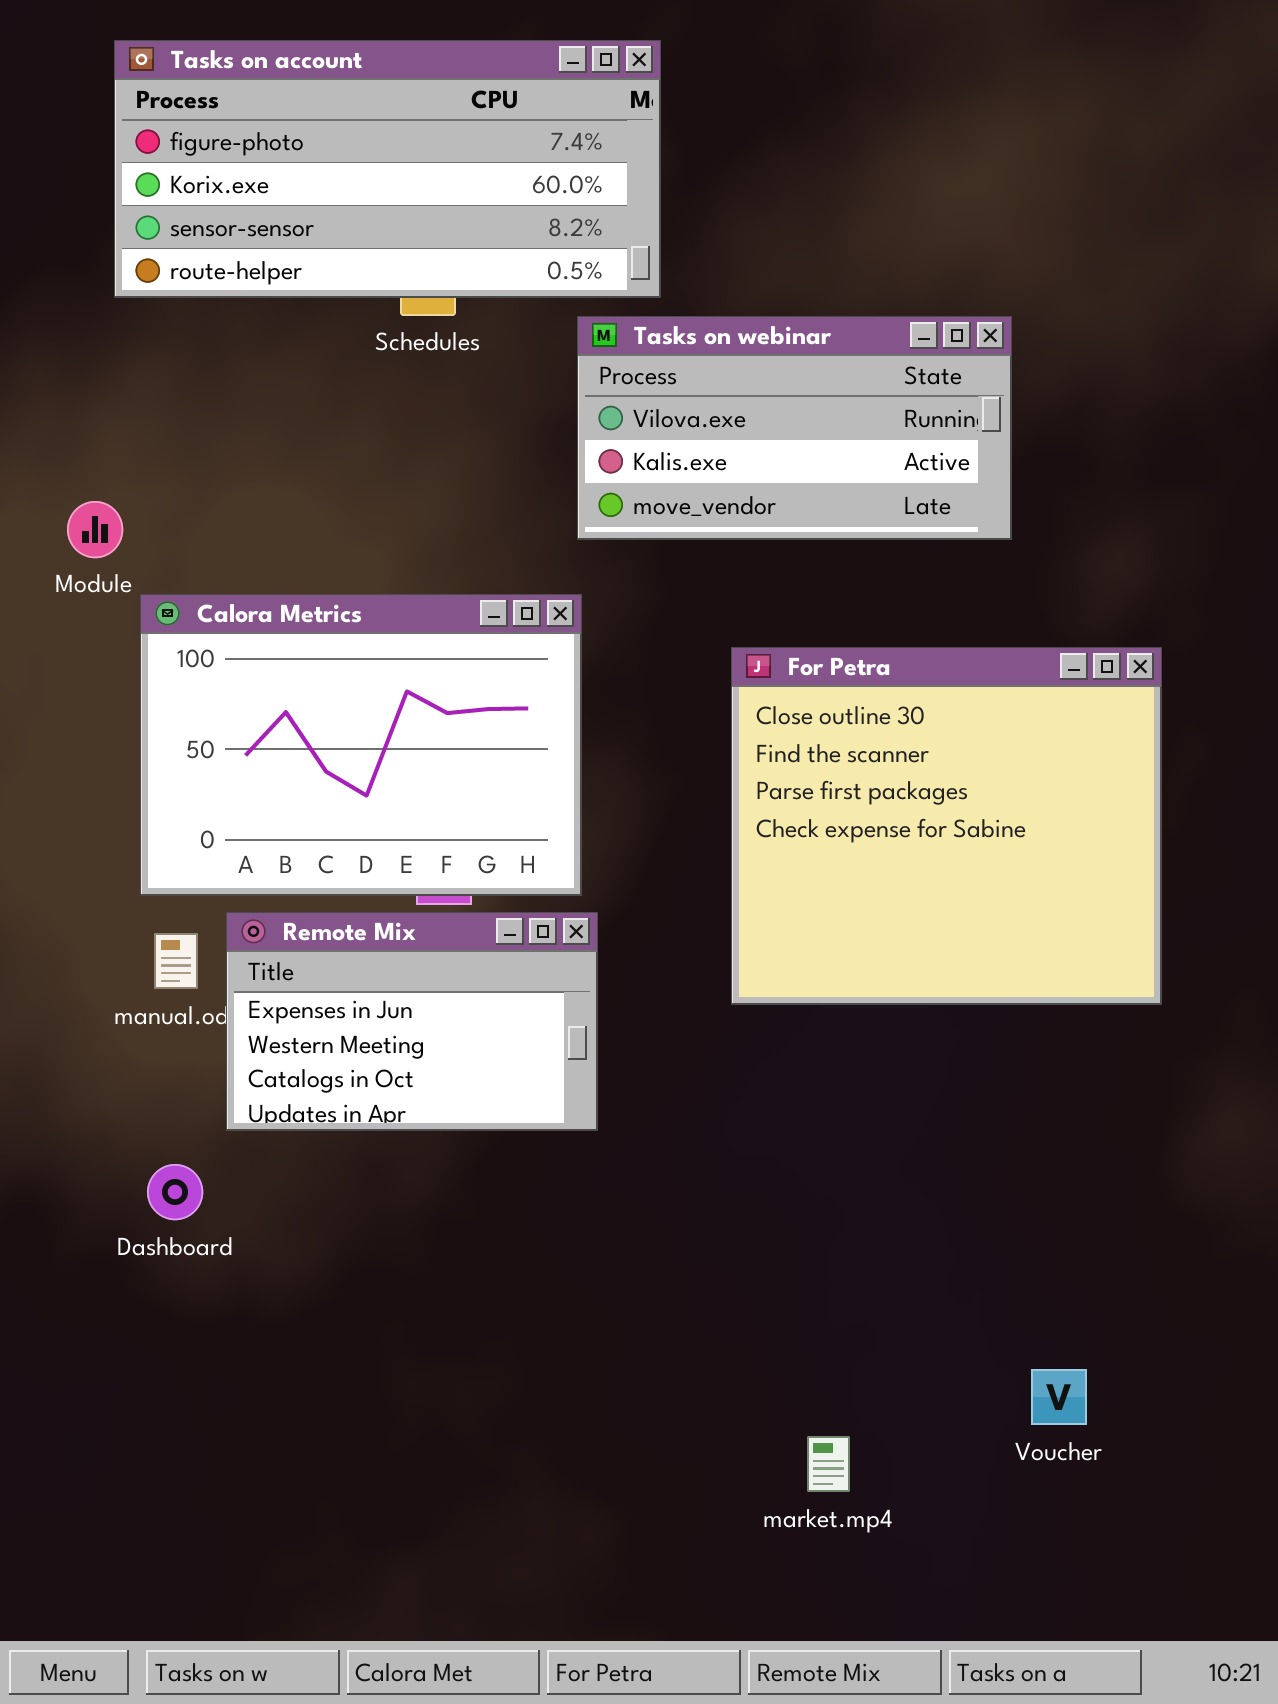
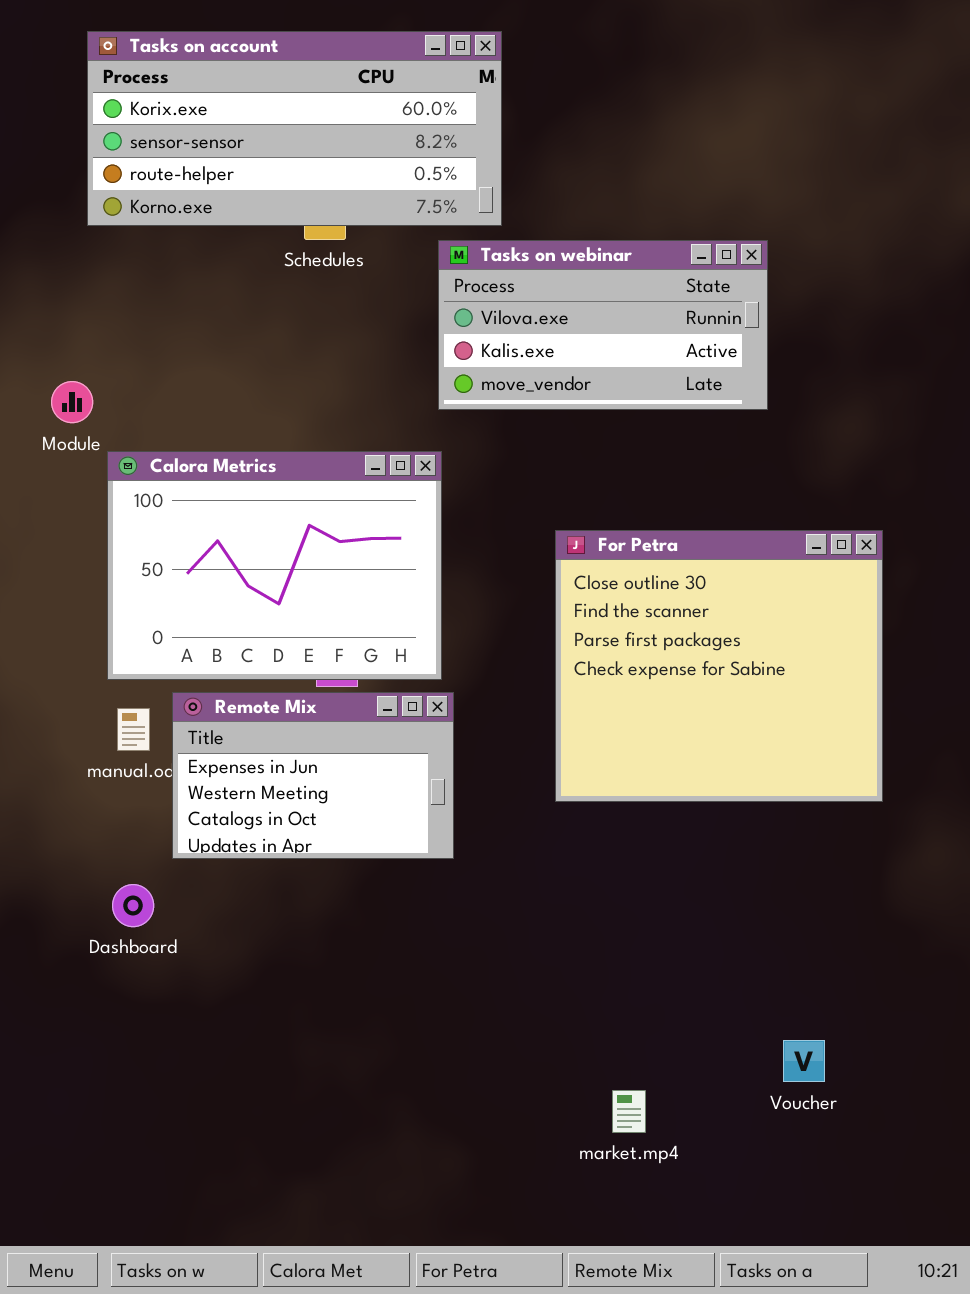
Tasks on account: [114,40,661,298] -> [87,31,502,226], scrolled down 1 row
For Petra: [731,647,1162,1005] -> [555,530,883,802], moved

